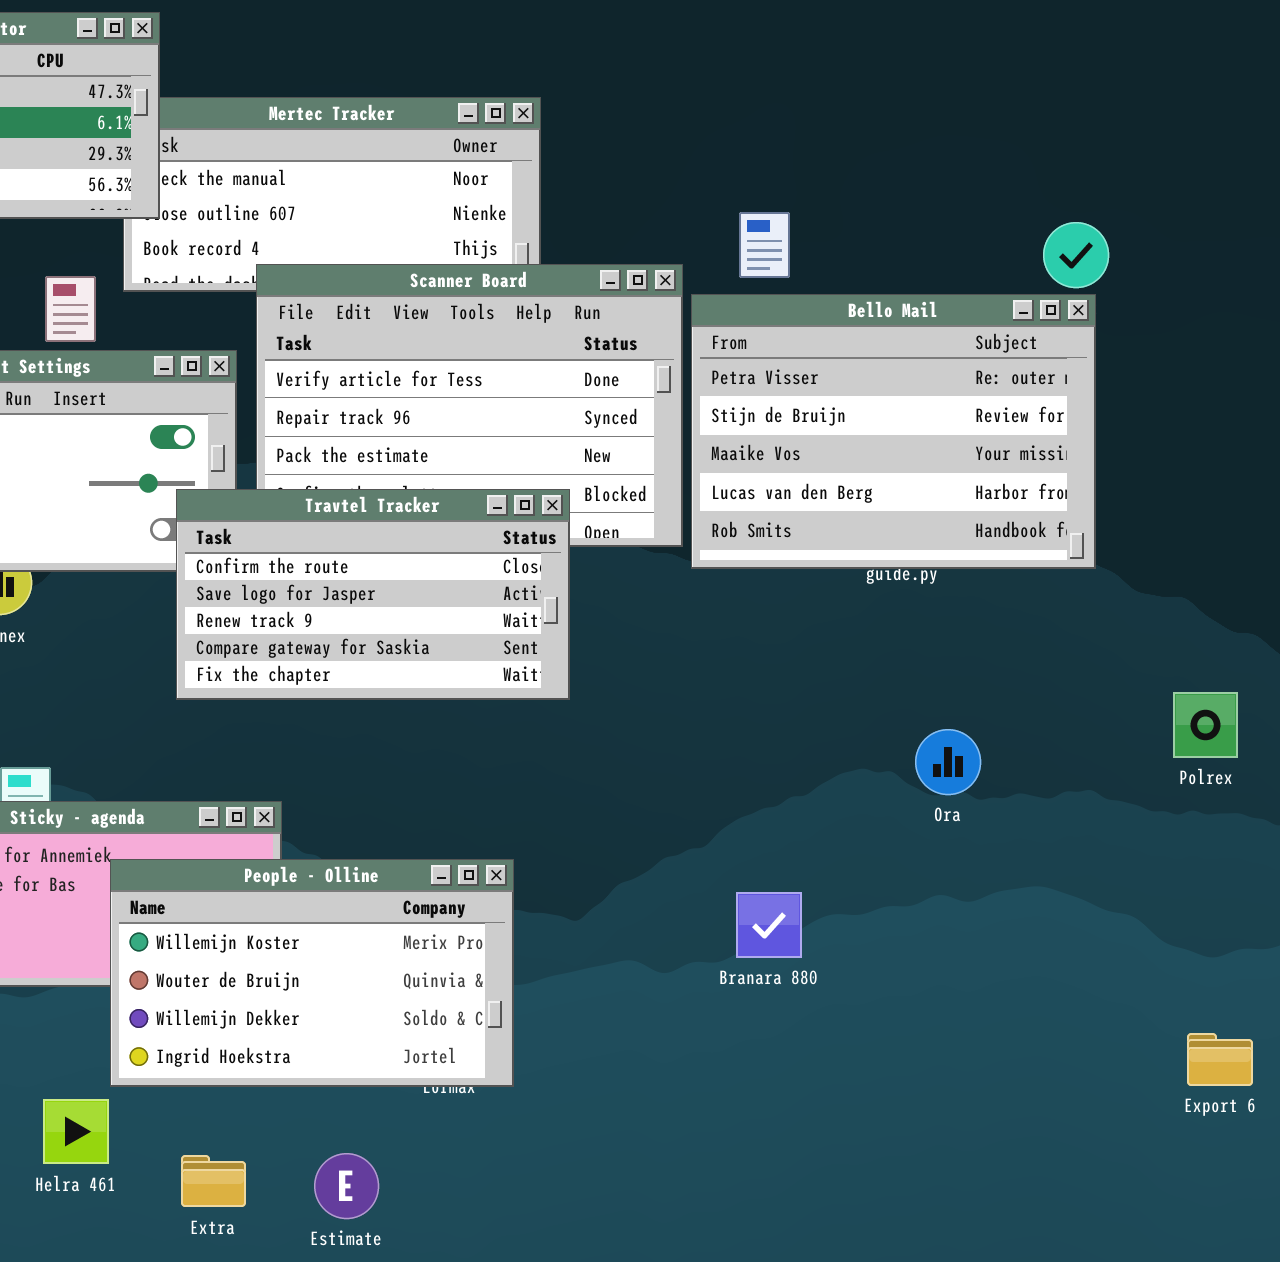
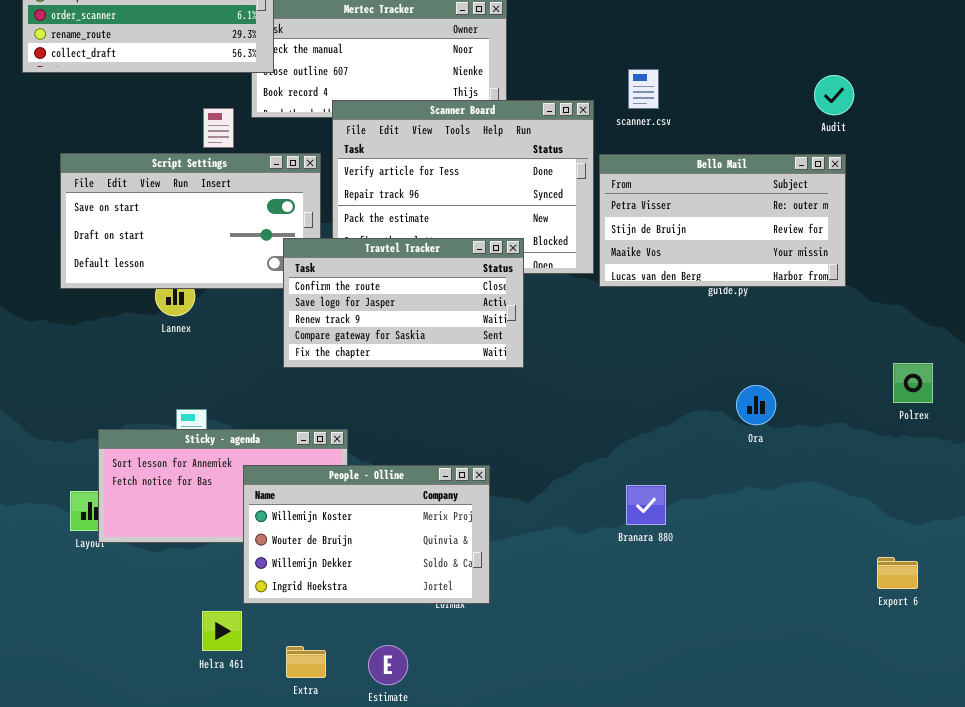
Bello Mail: [691,294,1096,569] -> [599,154,846,287], resized
Export 6: [1187,1033,1253,1086] -> [877,557,918,589], moved

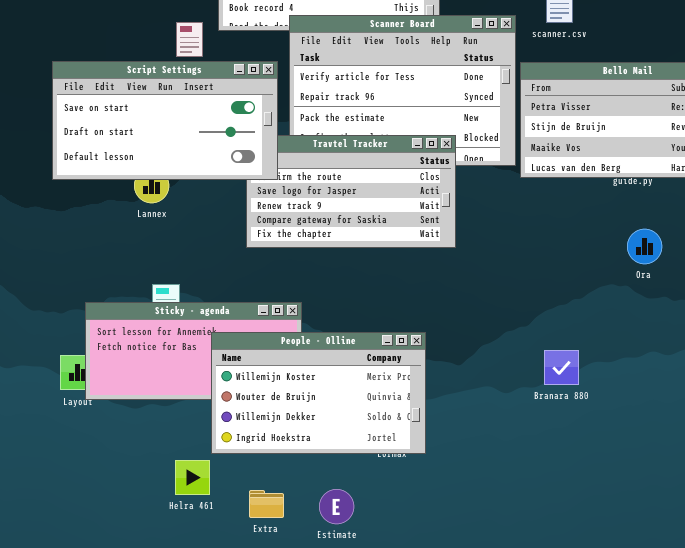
Script Settings: [60,153,321,289] -> [52,61,278,180], raised
Ora: [736,385,776,425] -> [627,229,662,264], moved

